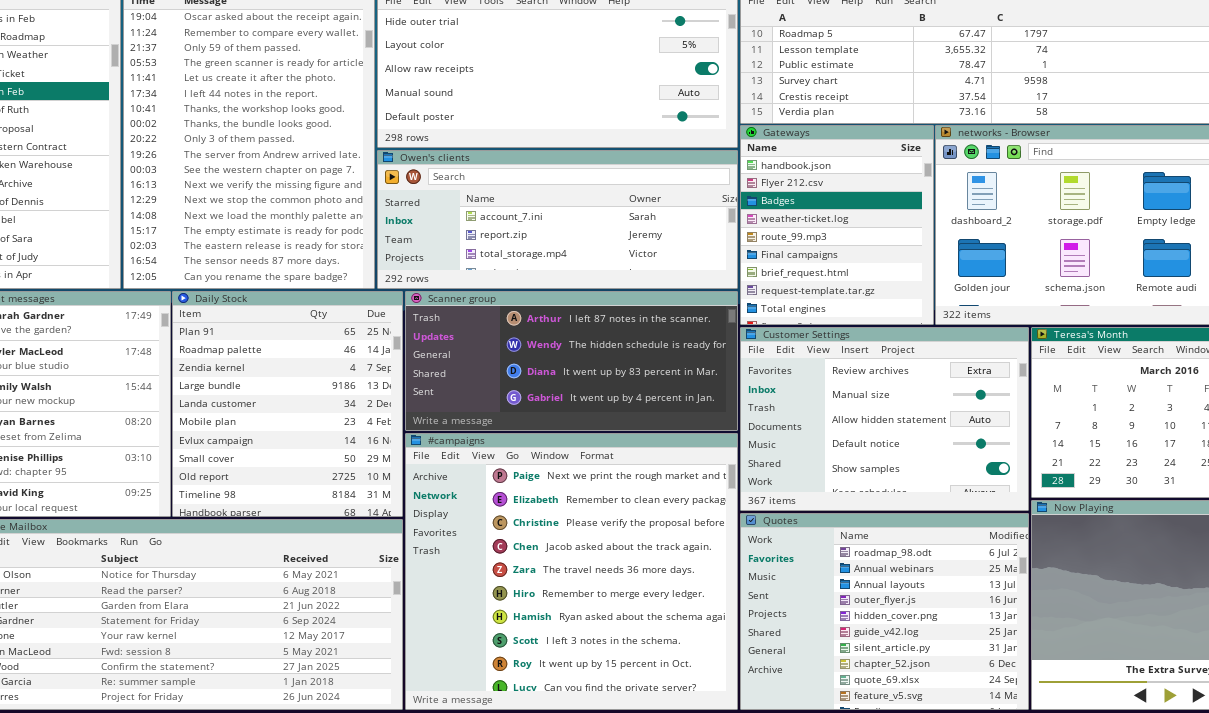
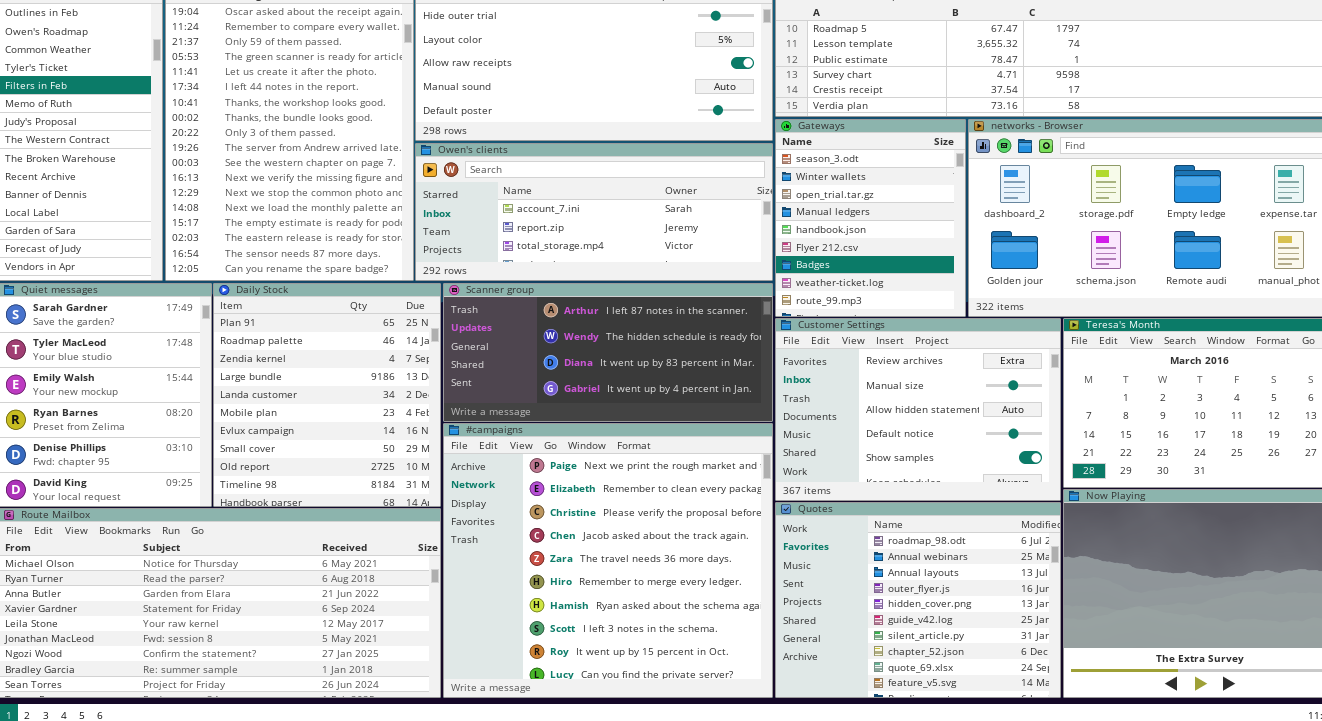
Gateways: [740,125,934,325] -> [775,119,966,317], scrolled up 4 rows

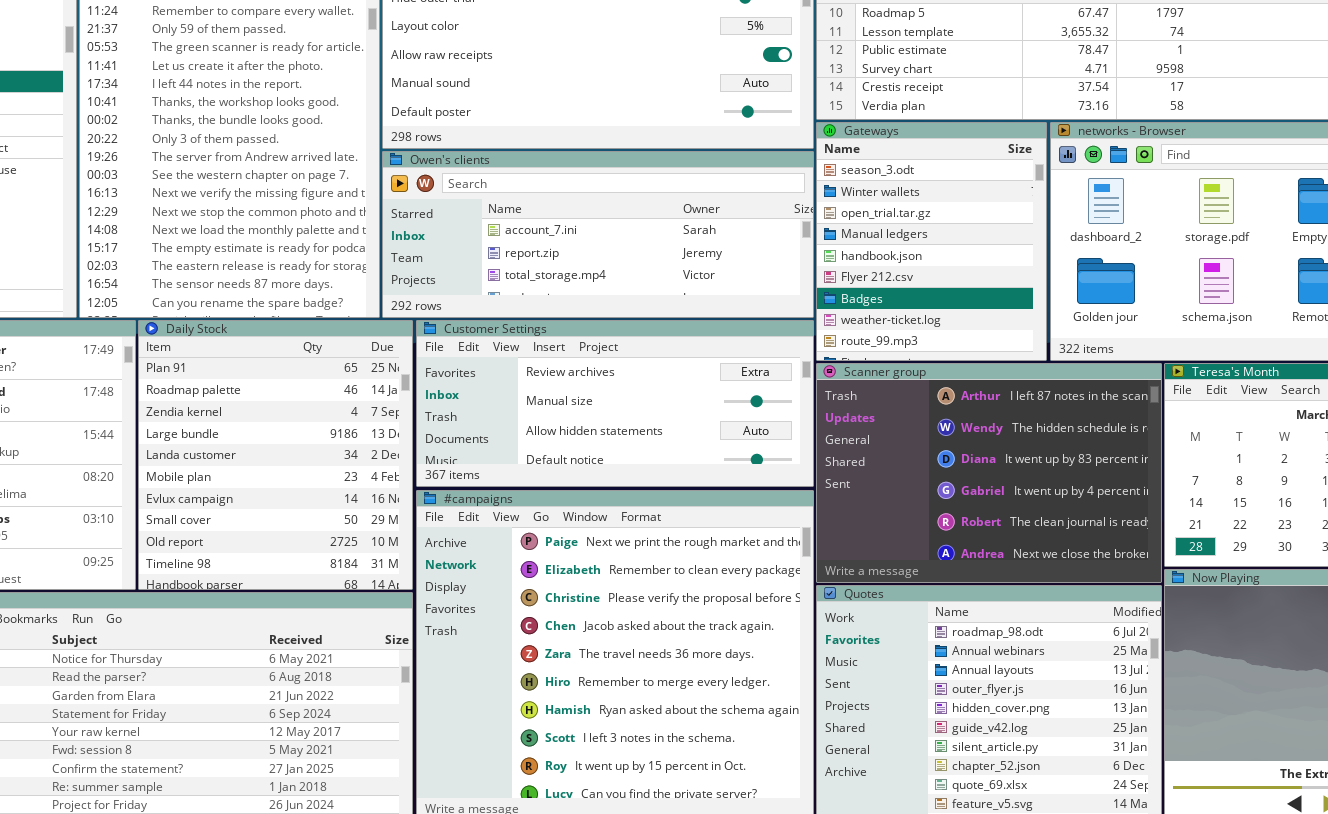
Scanner group: [443,283,773,422] -> [816,363,1162,583], moved, resized
Customer Settings: [775,318,1061,501] -> [416,320,814,487], moved, resized

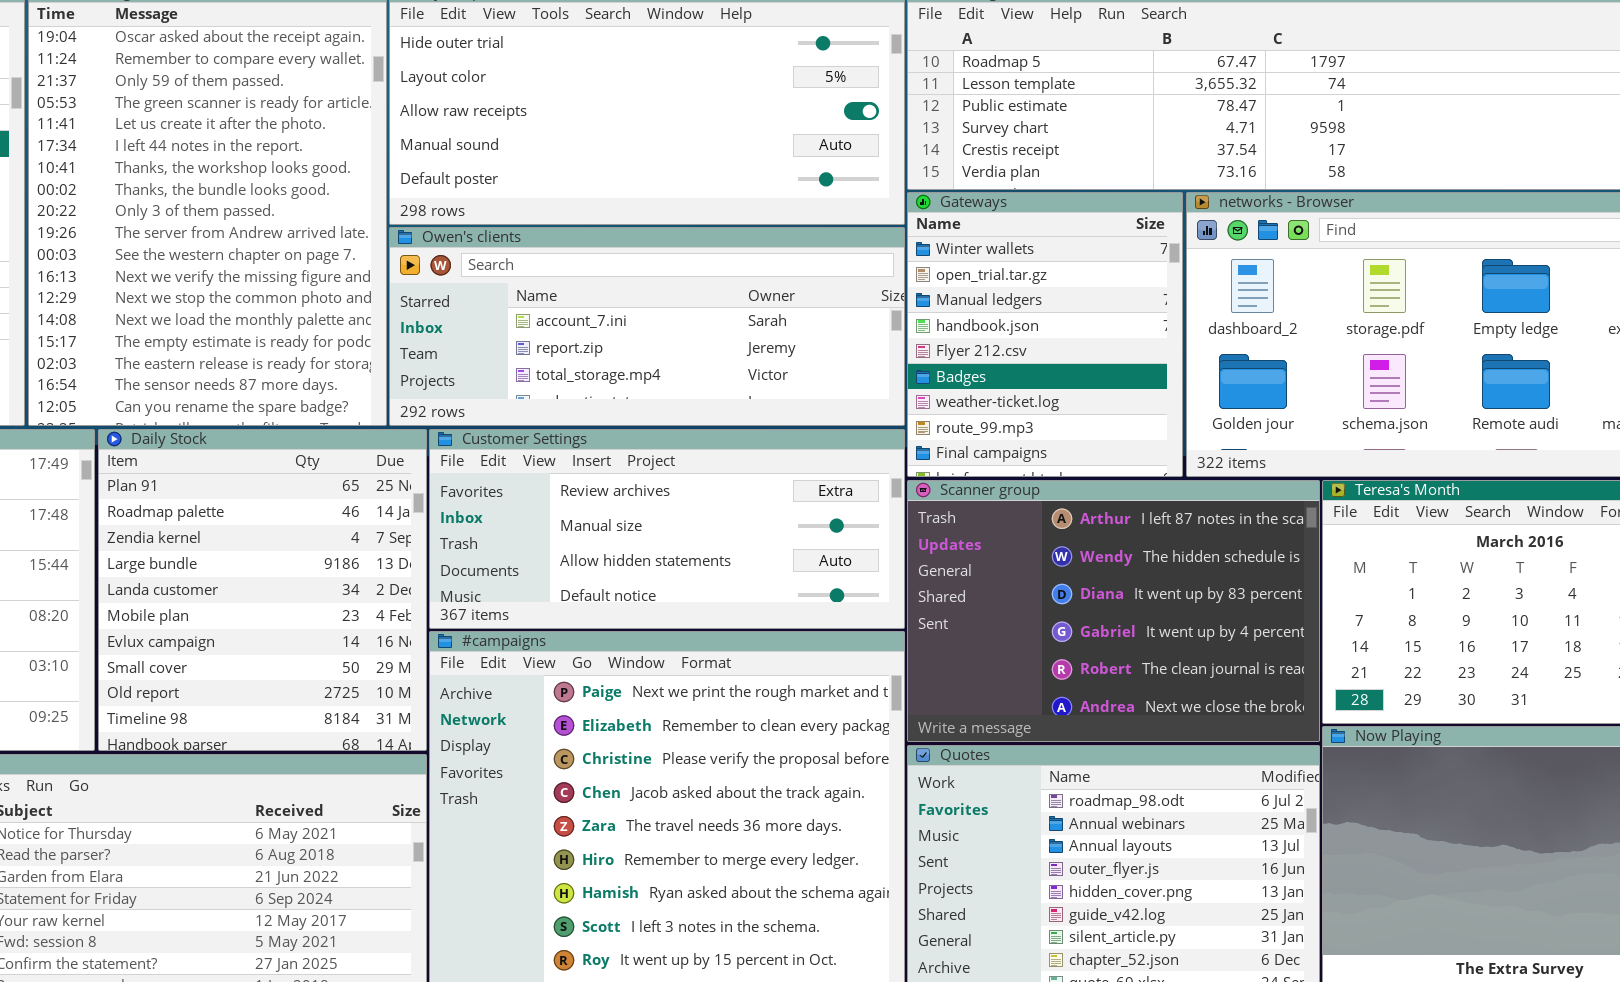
Gateways: [816,122,1047,361] -> [907,192,1183,477], scrolled down 1 row

